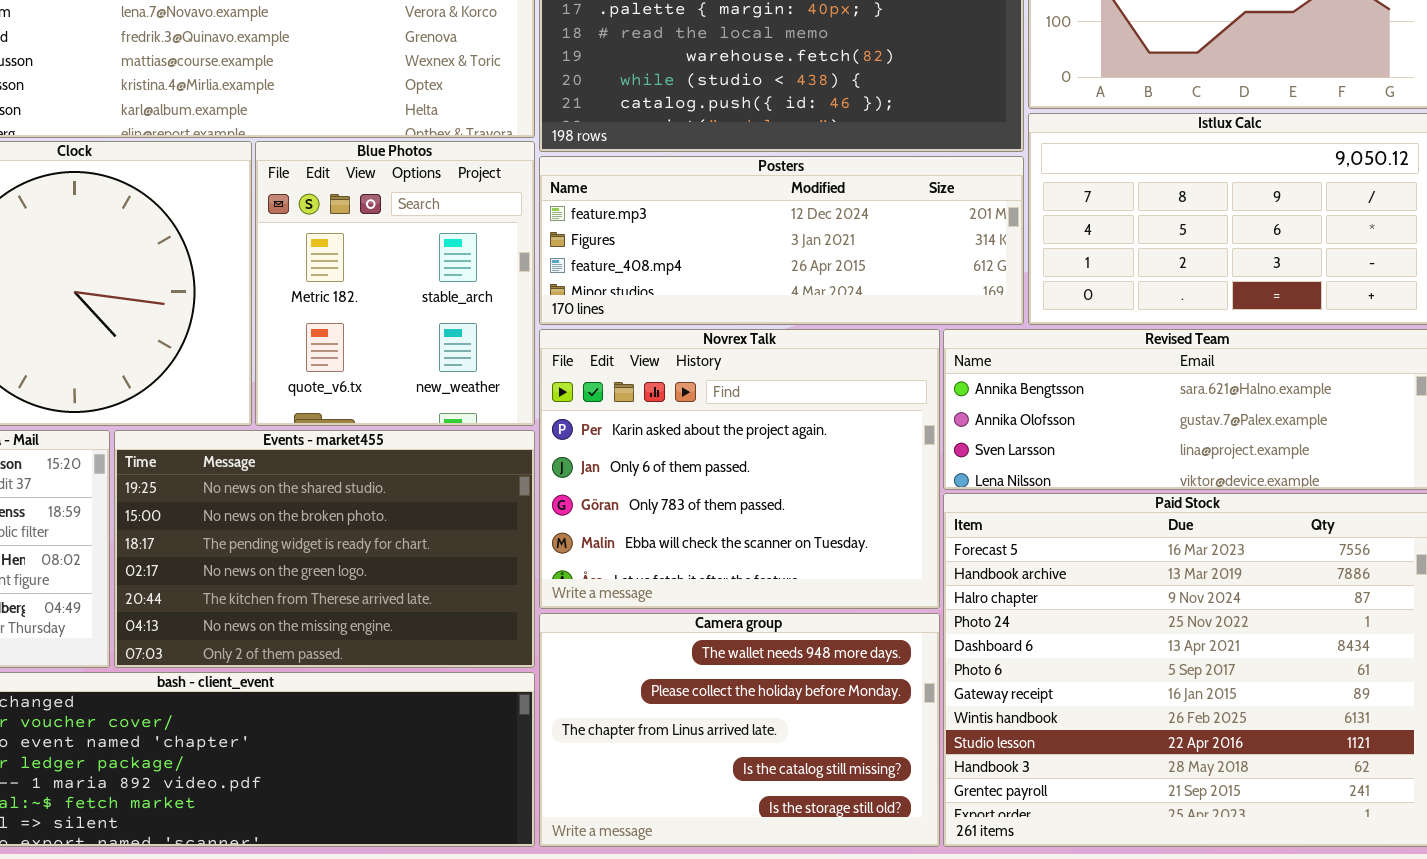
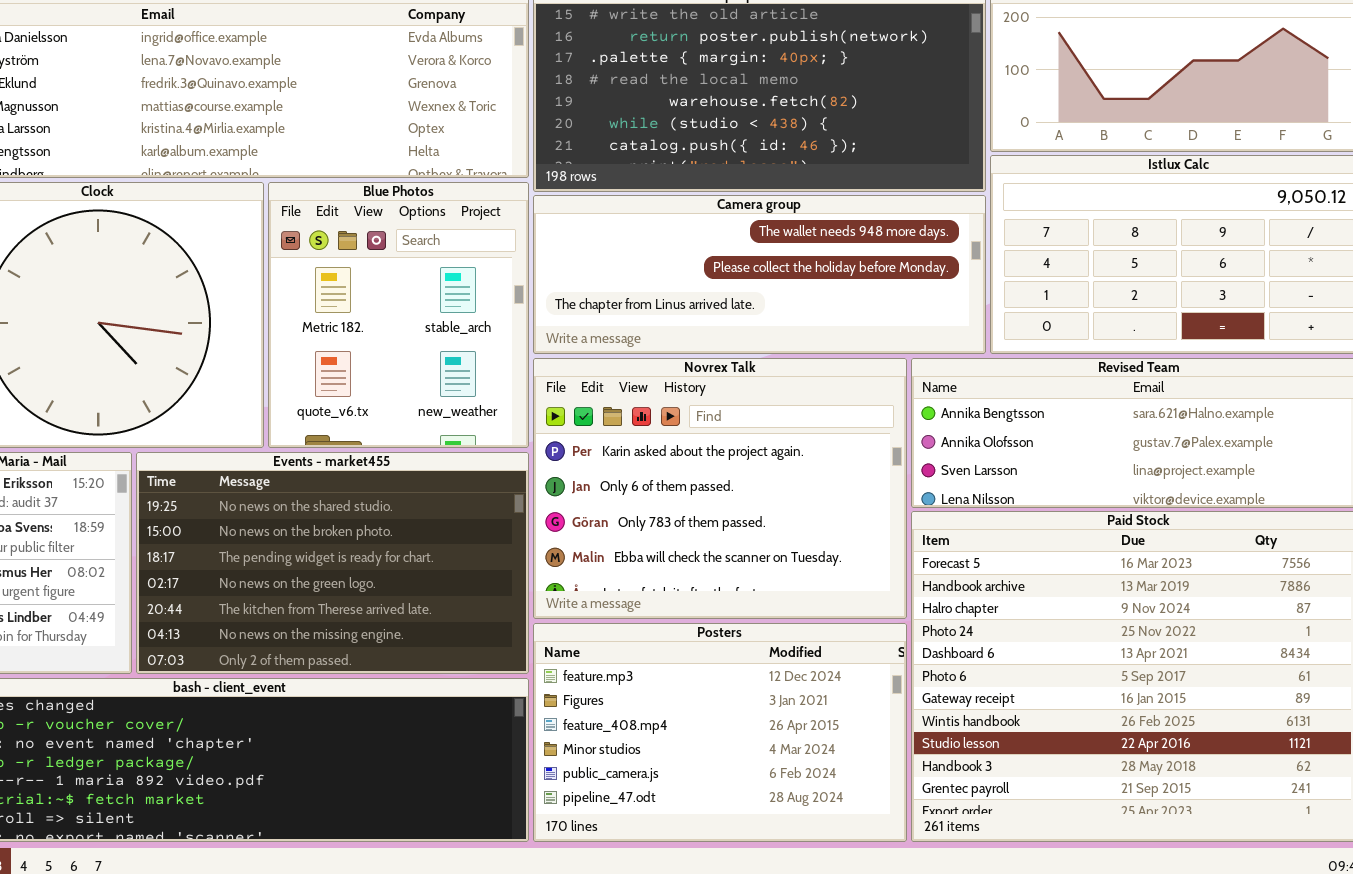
Posters: [539,156,1024,325] -> [533,623,907,842], moved, resized
Camera group: [539,613,940,847] -> [533,195,986,354], moved, resized

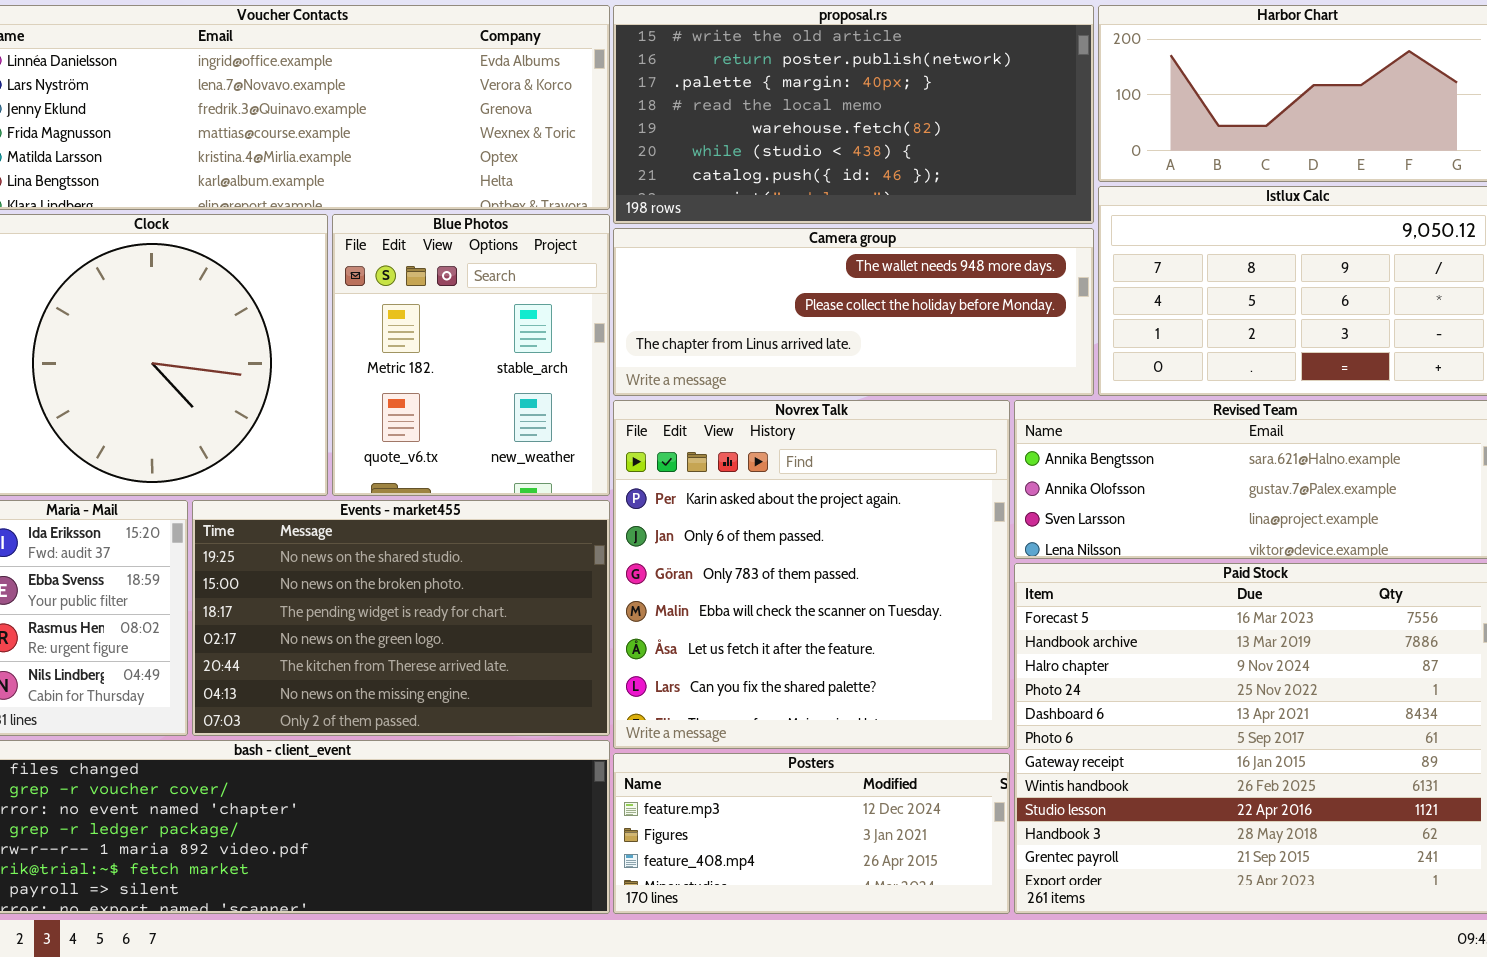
Novrex Talk: [533,358,907,619] -> [613,400,1010,749], resized
Posters: [533,623,907,842] -> [613,753,1010,914], resized

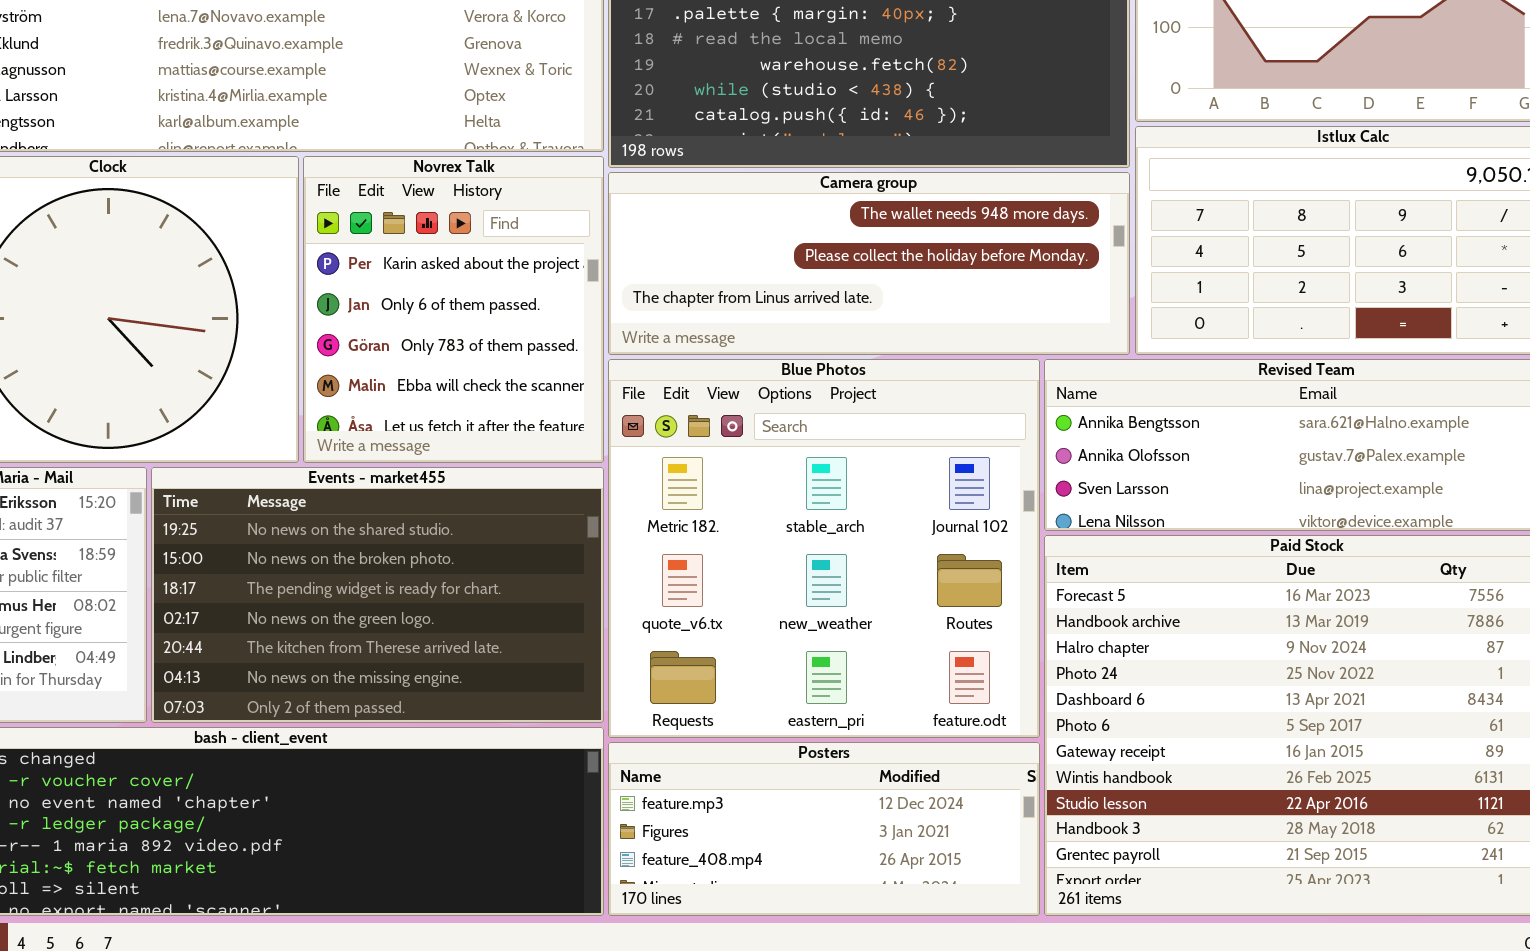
Blue Photos: [332,214,610,496] -> [608,359,1040,738], moved, resized
Novrex Talk: [613,400,1010,749] -> [303,156,604,463], moved, resized

